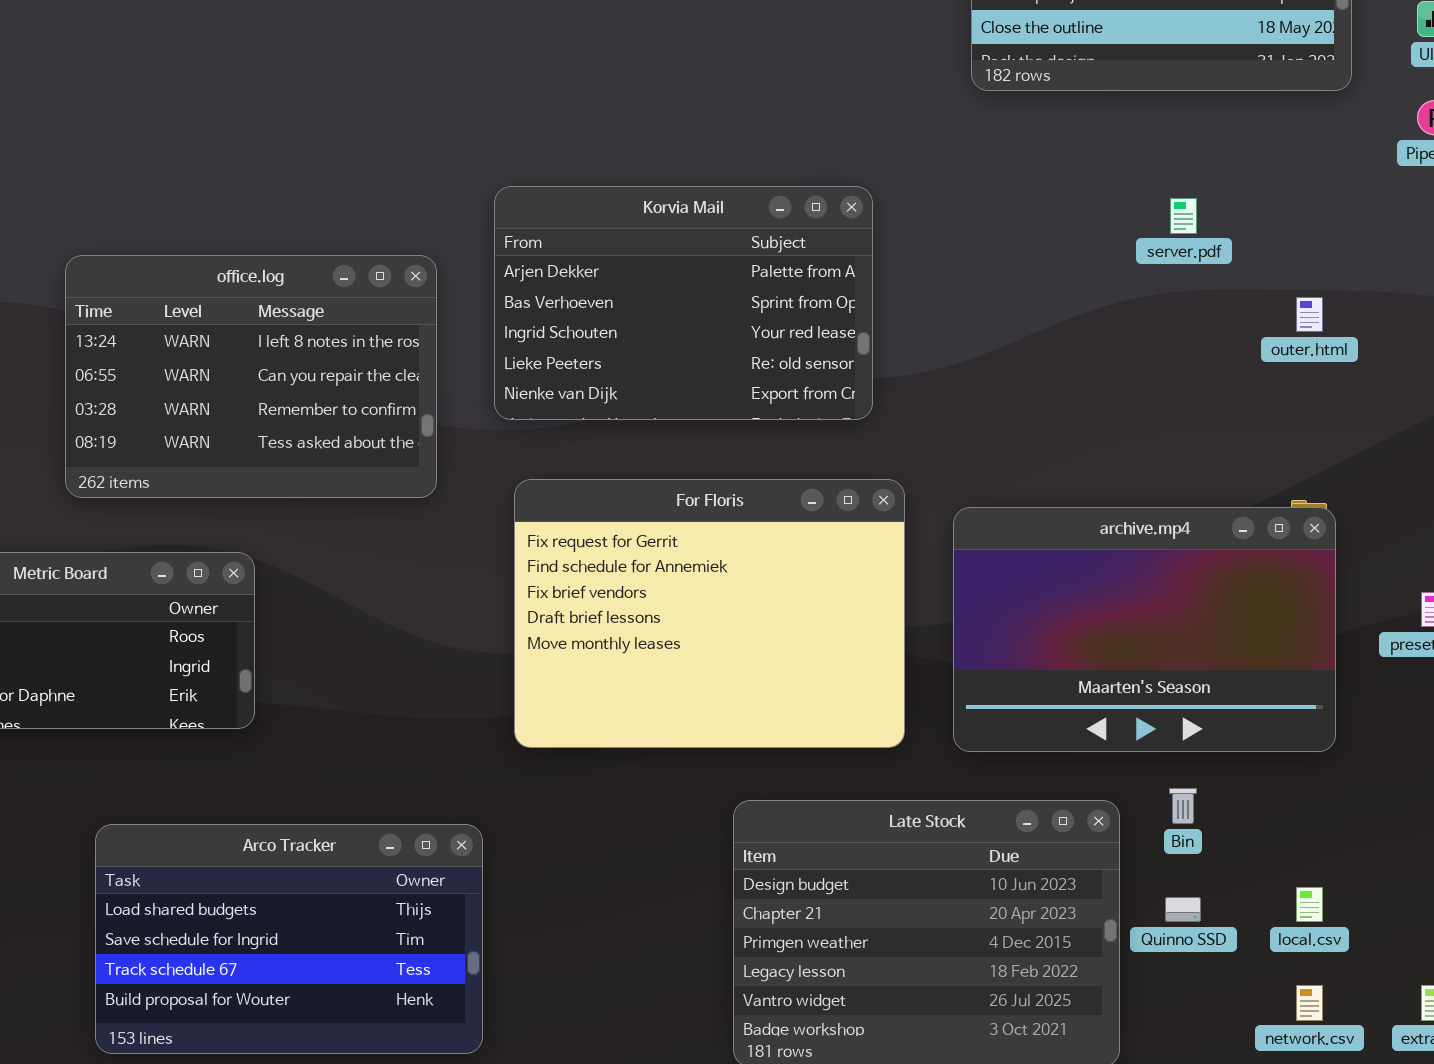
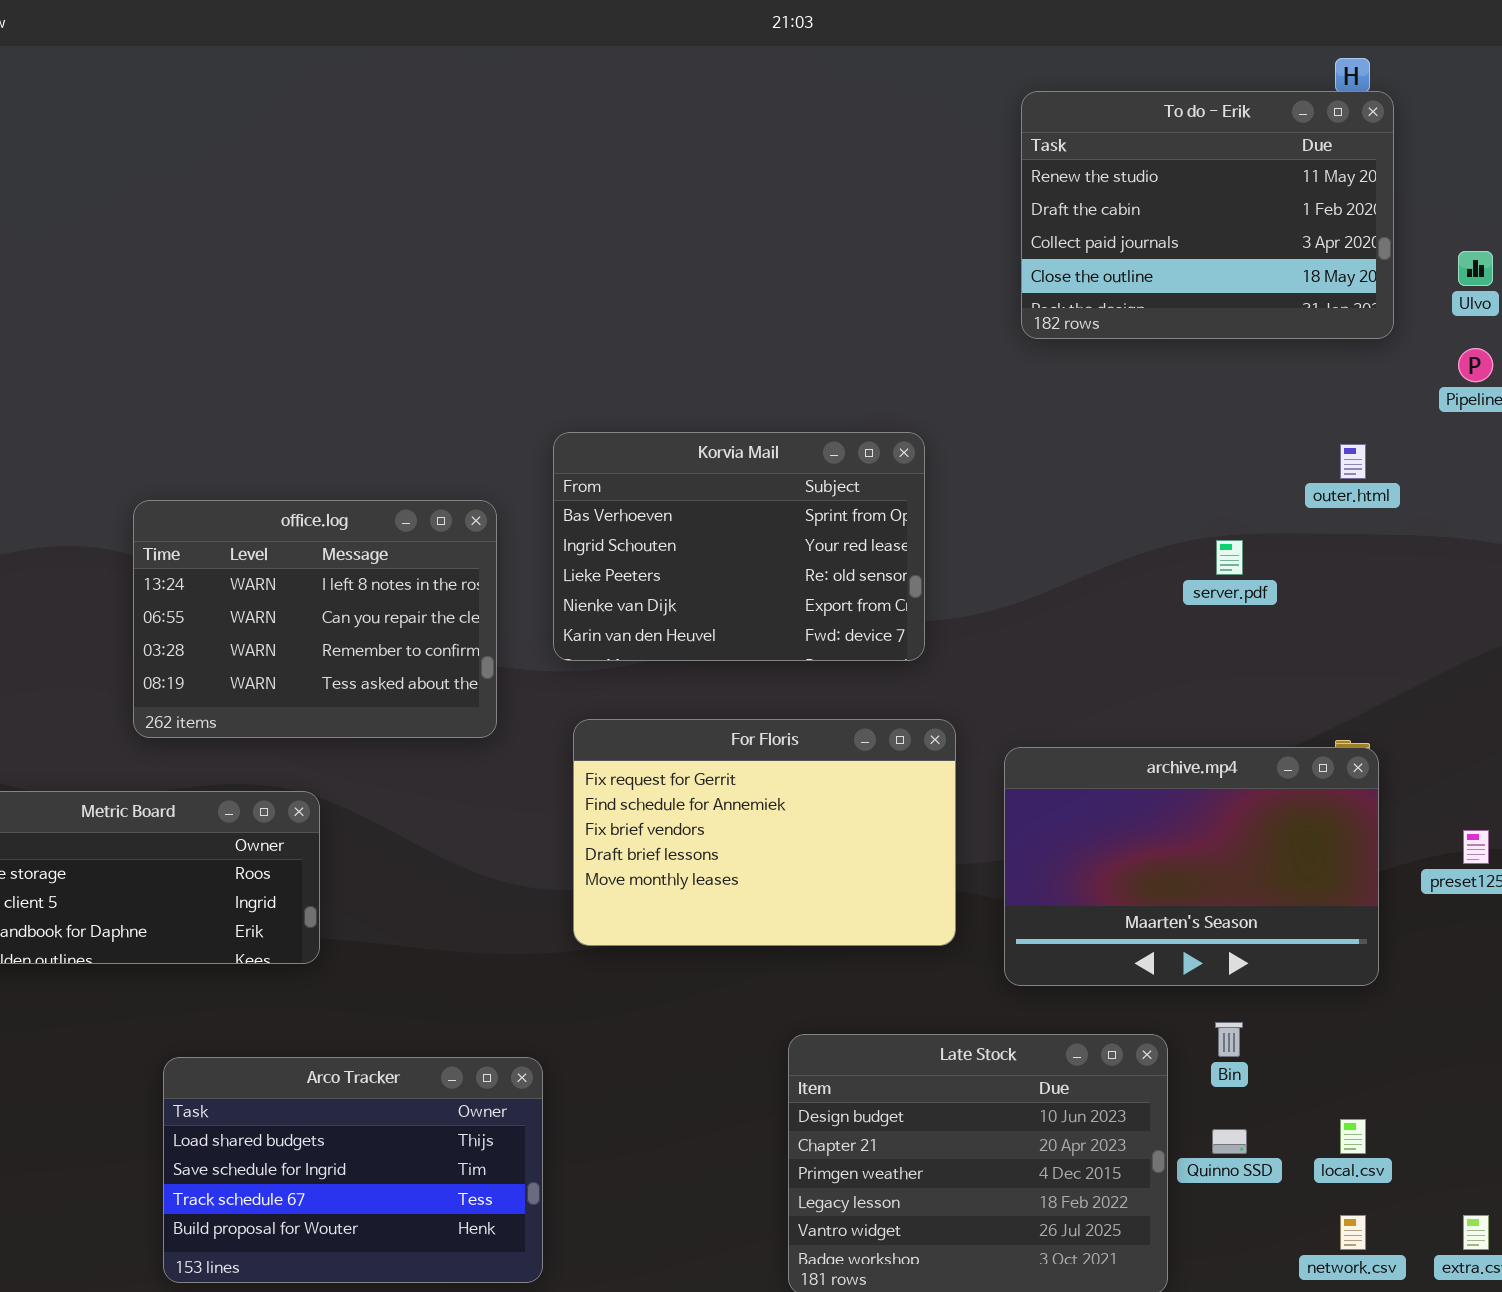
Korvia Mail: [494,186,873,420] -> [553,432,925,661], scrolled down 1 row
server.pdf: [1170,198,1197,234] -> [1216,540,1243,575], moved
outer.html: [1296,297,1323,332] -> [1340,444,1366,479], moved
For Floris: [514,479,905,748] -> [573,719,956,946], resized

